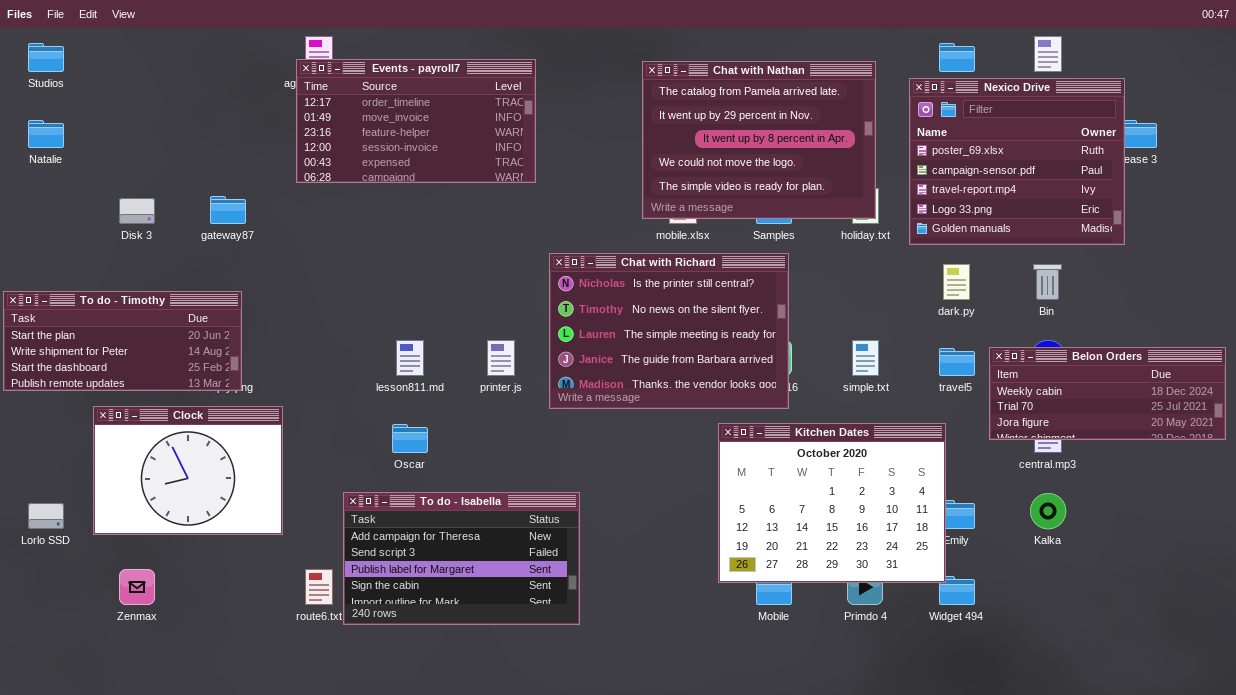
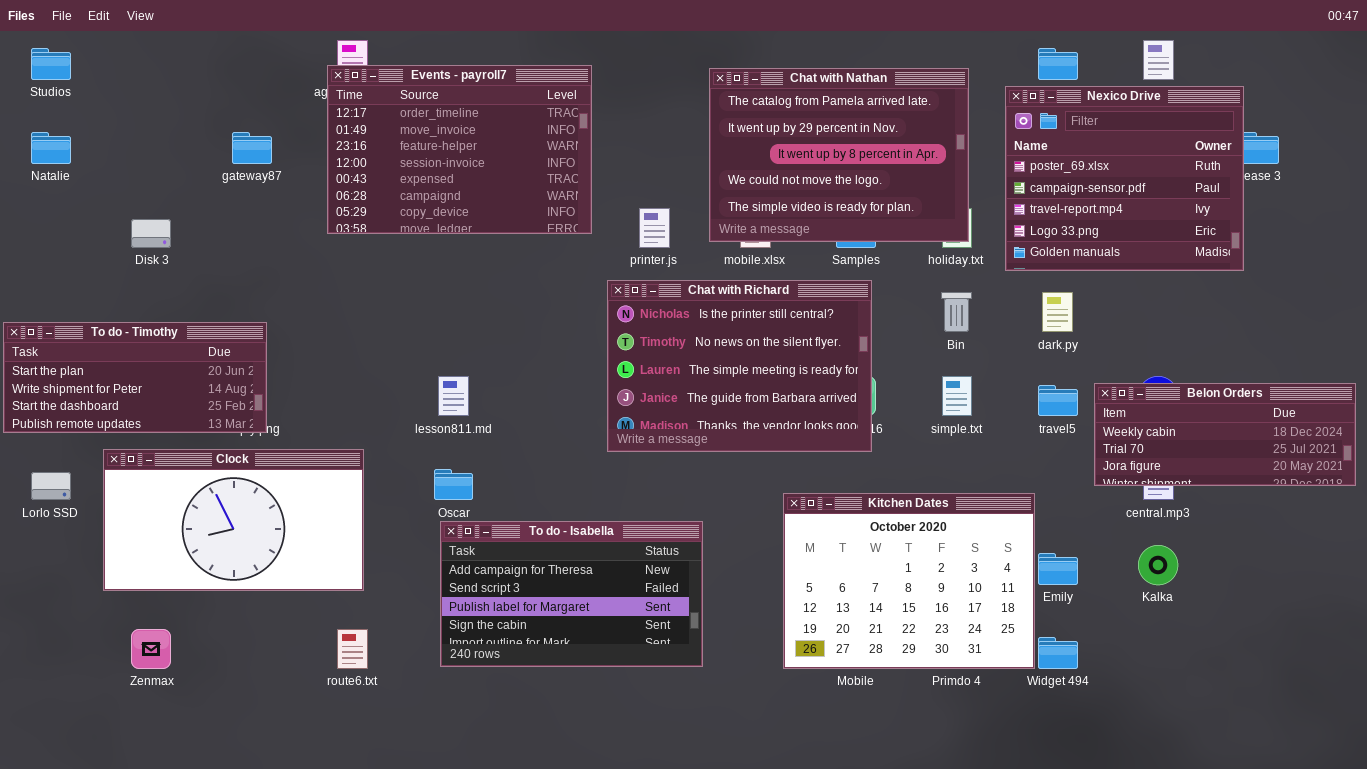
Events - payroll7: [296,59,536,183] -> [327,65,592,234], resized
gateway87: [210,196,246,224] -> [232,132,272,164], moved
Bin: [1033,264,1062,300] -> [941,292,972,332], moved
printer.js: [487,340,515,376] -> [639,208,670,248], moved
Clock: [93,406,283,535] -> [103,449,364,591], resized
Kitchen Dates: [718,423,946,583] -> [783,493,1035,669], moved
To do - Isabella: [343,492,580,625] -> [440,521,703,667], moved
Lorlo SSD: [28,503,64,529] -> [31,472,71,500], moved

